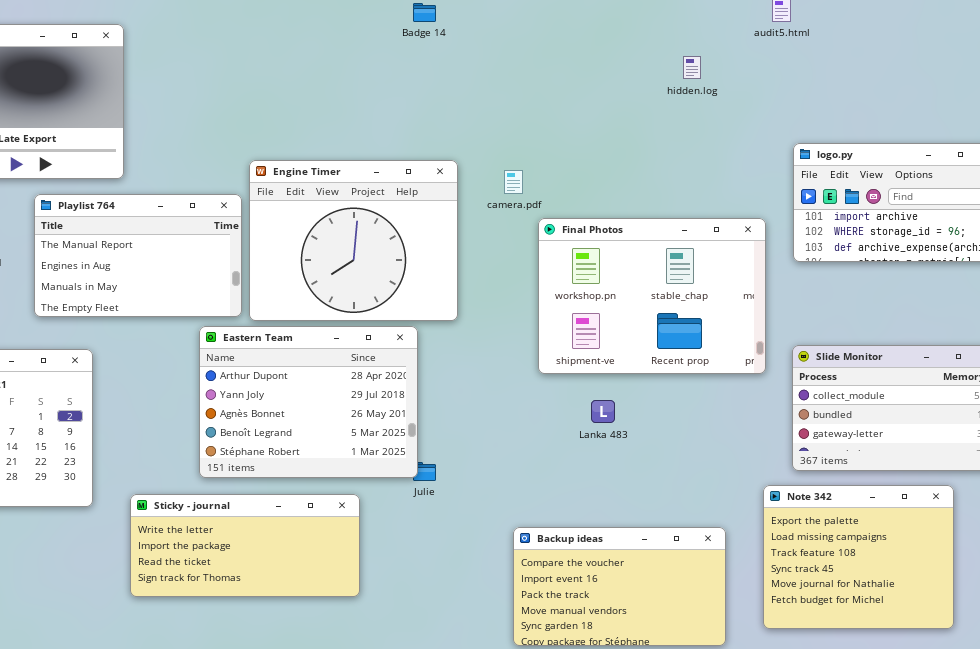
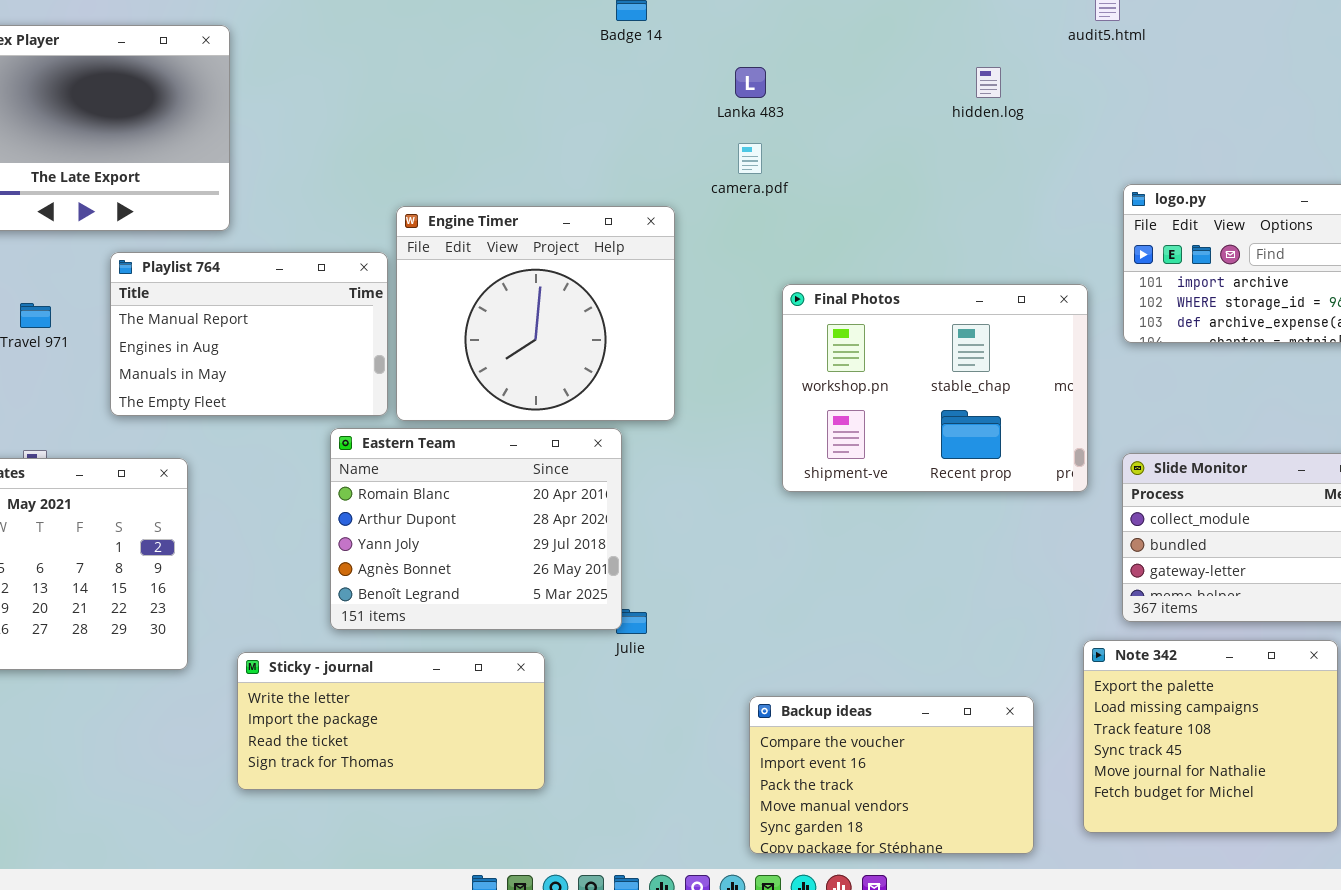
camera.pdf: [504,170,523,194] -> [738,143,762,174], moved
Eastern Team: [199,326,418,478] -> [330,428,622,630], scrolled up 1 row
Lanka 483: [591,400,615,423] -> [735,67,766,98], moved

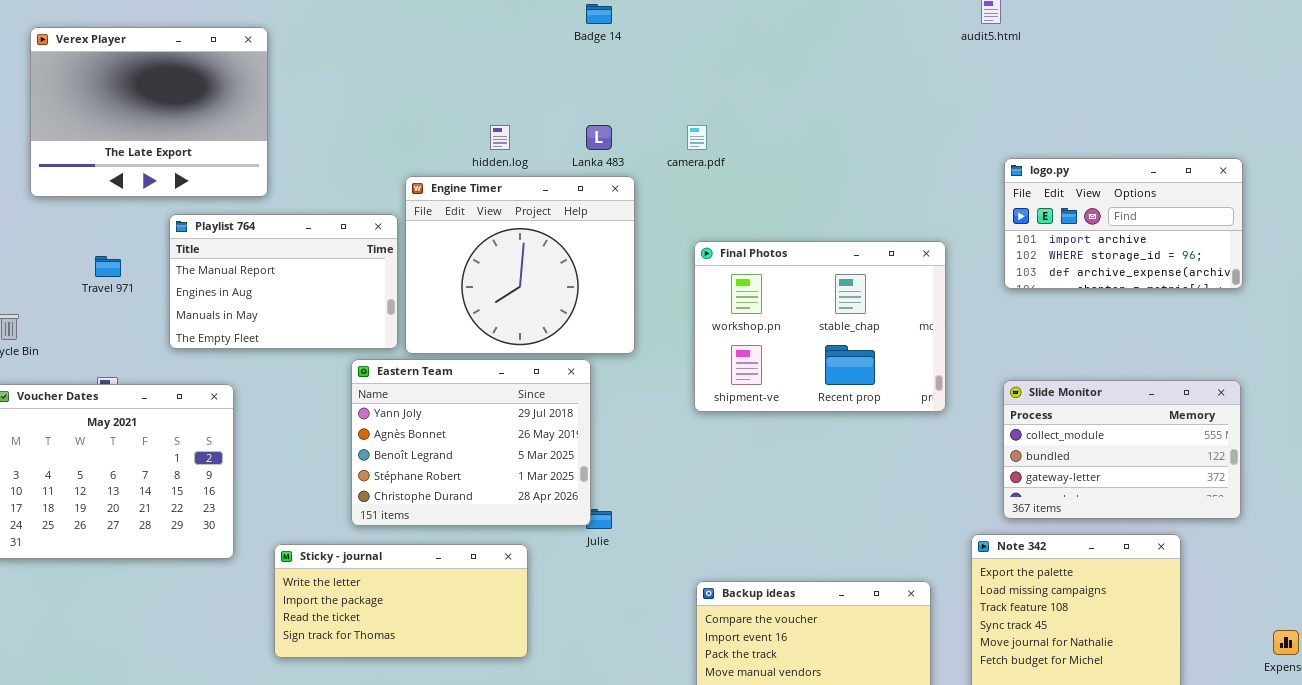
Lanka 483: [735,67,766,98] -> [586,125,612,150], moved
hidden.log: [976,67,1001,98] -> [490,125,510,150], moved
Final Photos: [782,284,1088,492] -> [694,241,946,412], moved
Eastern Team: [330,428,622,630] -> [351,359,591,526], scrolled down 2 rows

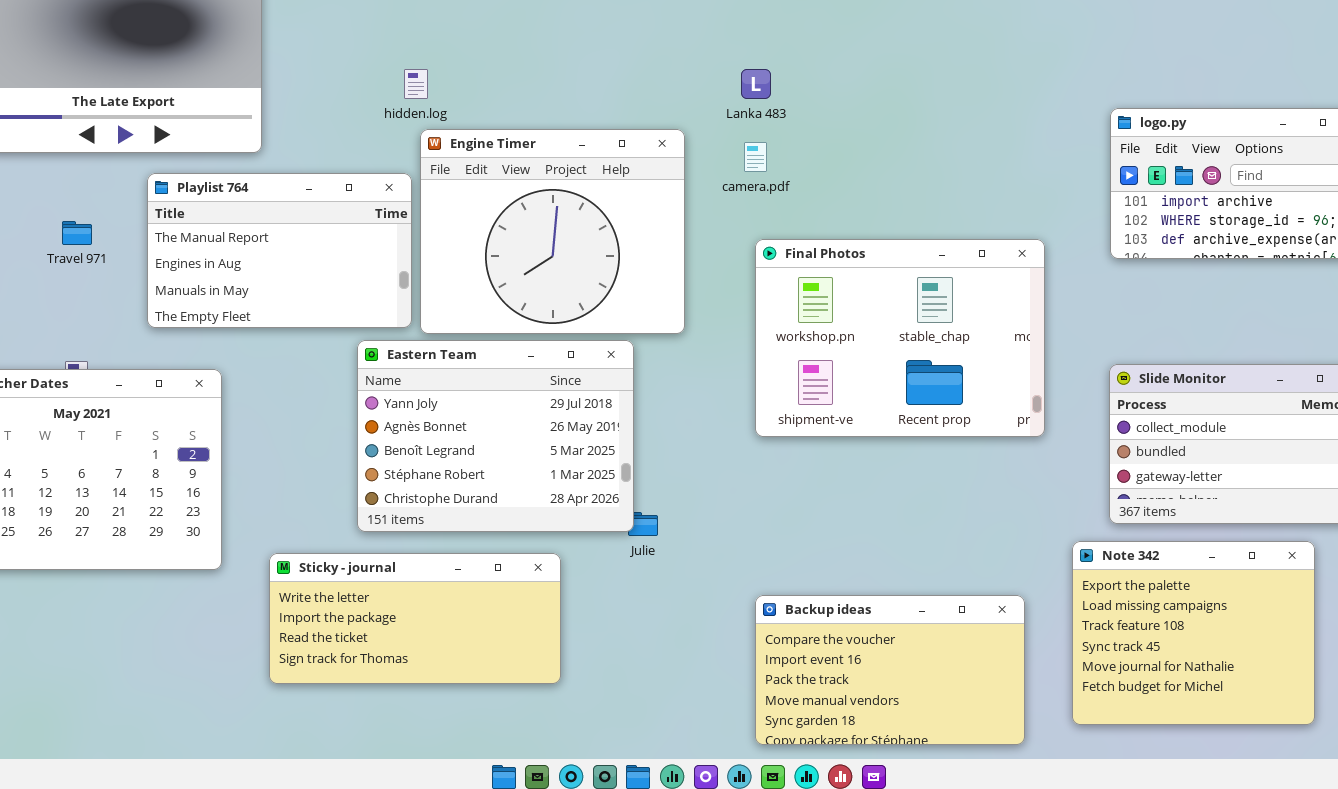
hidden.log: [490,125,510,150] -> [404,69,428,99], moved
Lanka 483: [586,125,612,150] -> [741,69,771,99], moved
camera.pdf: [687,125,707,150] -> [744,142,767,172], moved
Final Photos: [694,241,946,412] -> [755,239,1045,437], moved

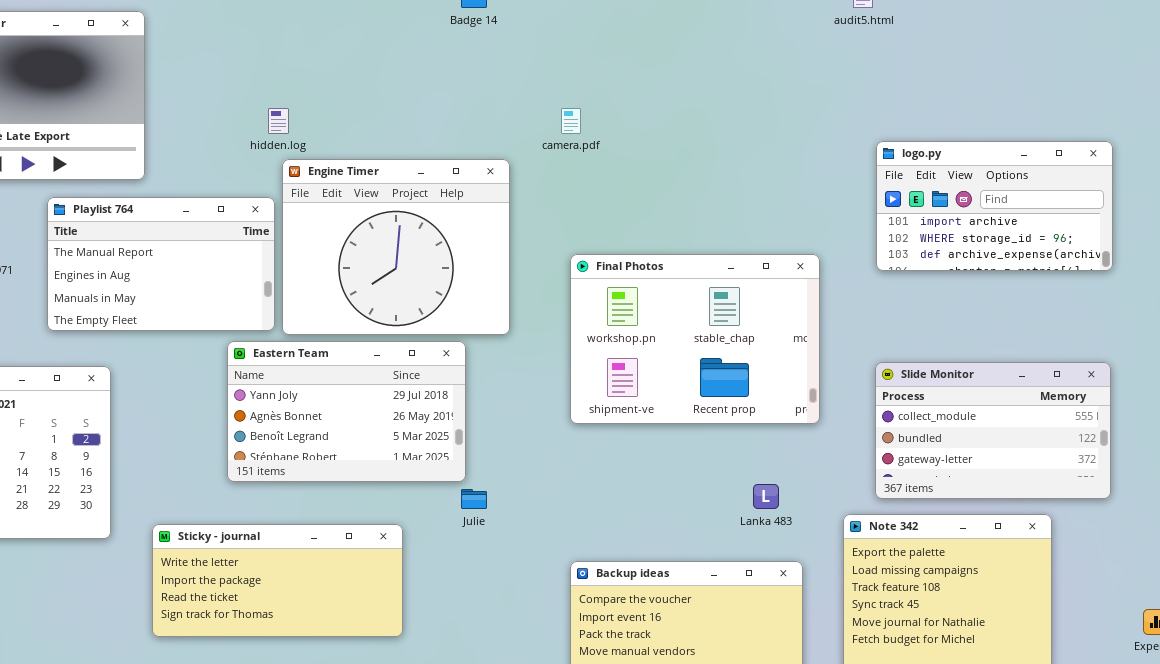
Lanka 483: [741,69,771,99] -> [753,484,779,509], moved
camera.pdf: [744,142,767,172] -> [561,108,581,134], moved
Eastern Team: [357,340,634,532] -> [227,341,466,482], resized

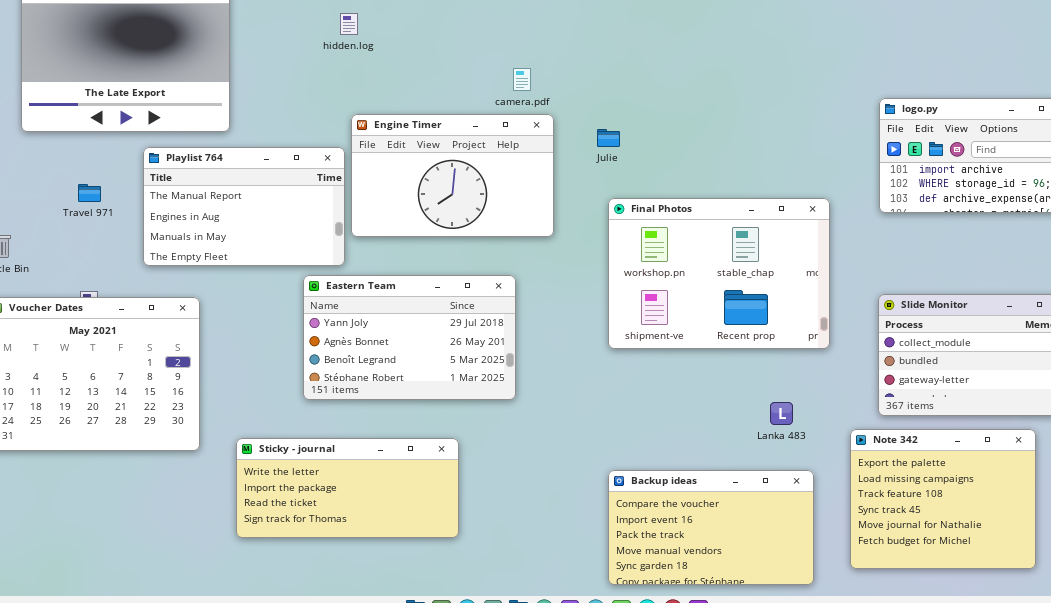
hidden.log: [268,108,289,134] -> [340,13,358,35], moved
camera.pdf: [561,108,581,134] -> [513,68,531,91], moved
Engine Timer: [282,159,510,335] -> [351,114,554,237], resized
Julie: [461,489,487,509] -> [597,129,620,147], moved

